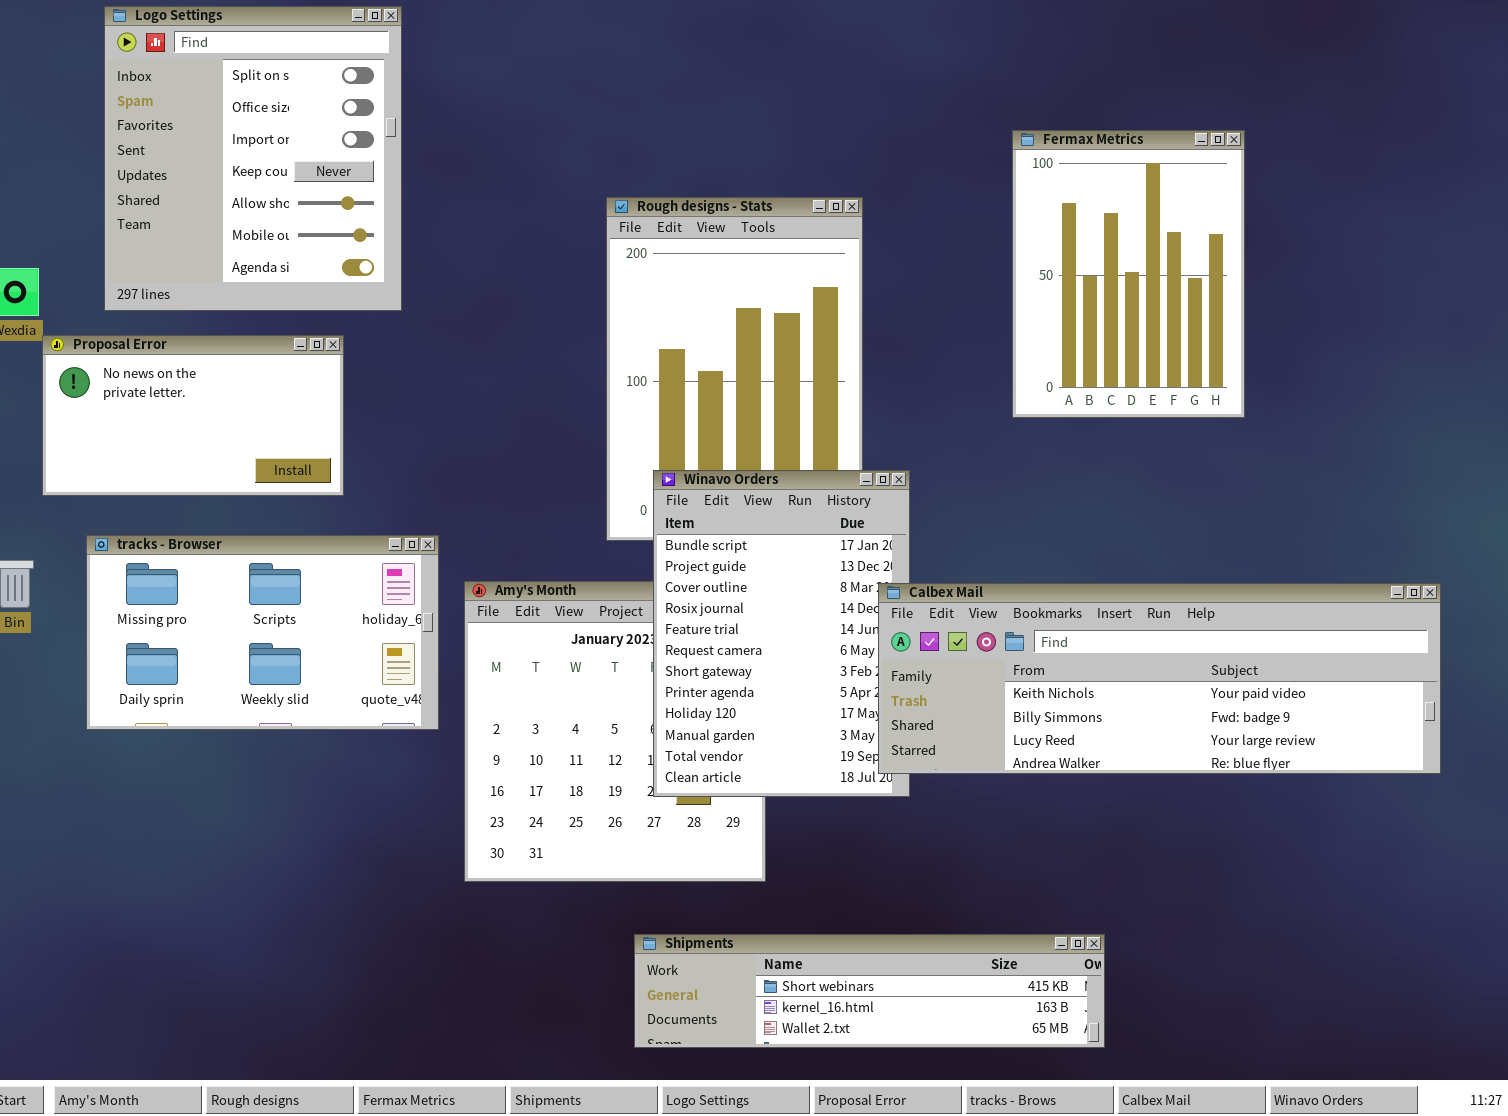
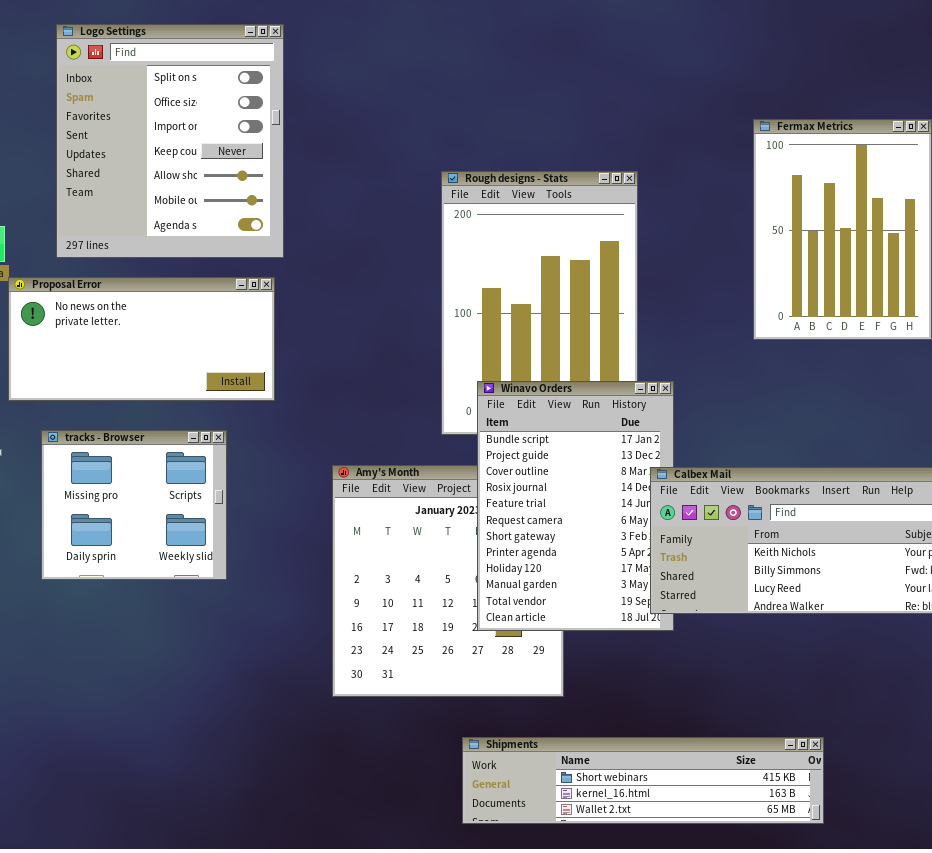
Proposal Error: [42,335,344,496] -> [8,277,275,401], resized
tracks - Browser: [86,535,439,730] -> [41,430,227,580], resized

